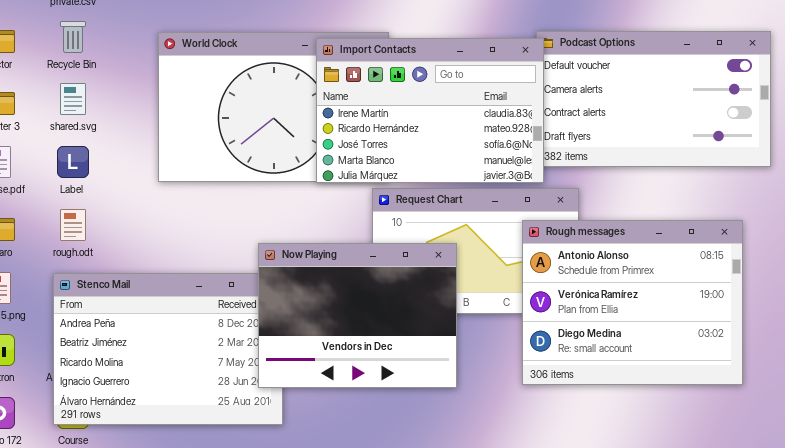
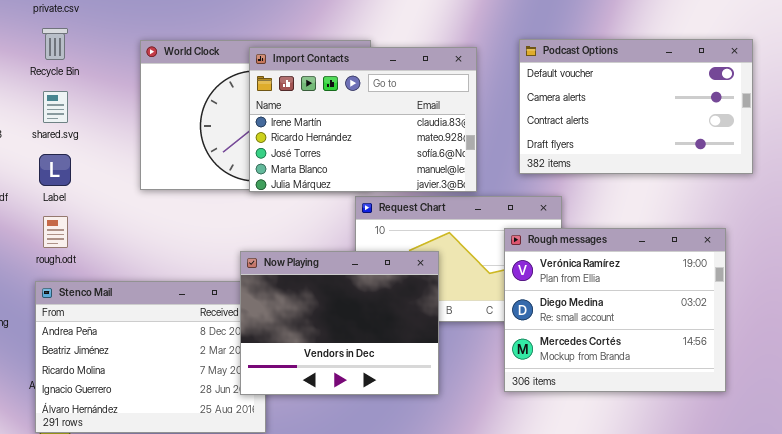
Import Contacts: [316,38,544,183] -> [249,47,477,192], moved
Rough messages: [522,220,743,385] -> [504,228,726,392], scrolled down 1 row

